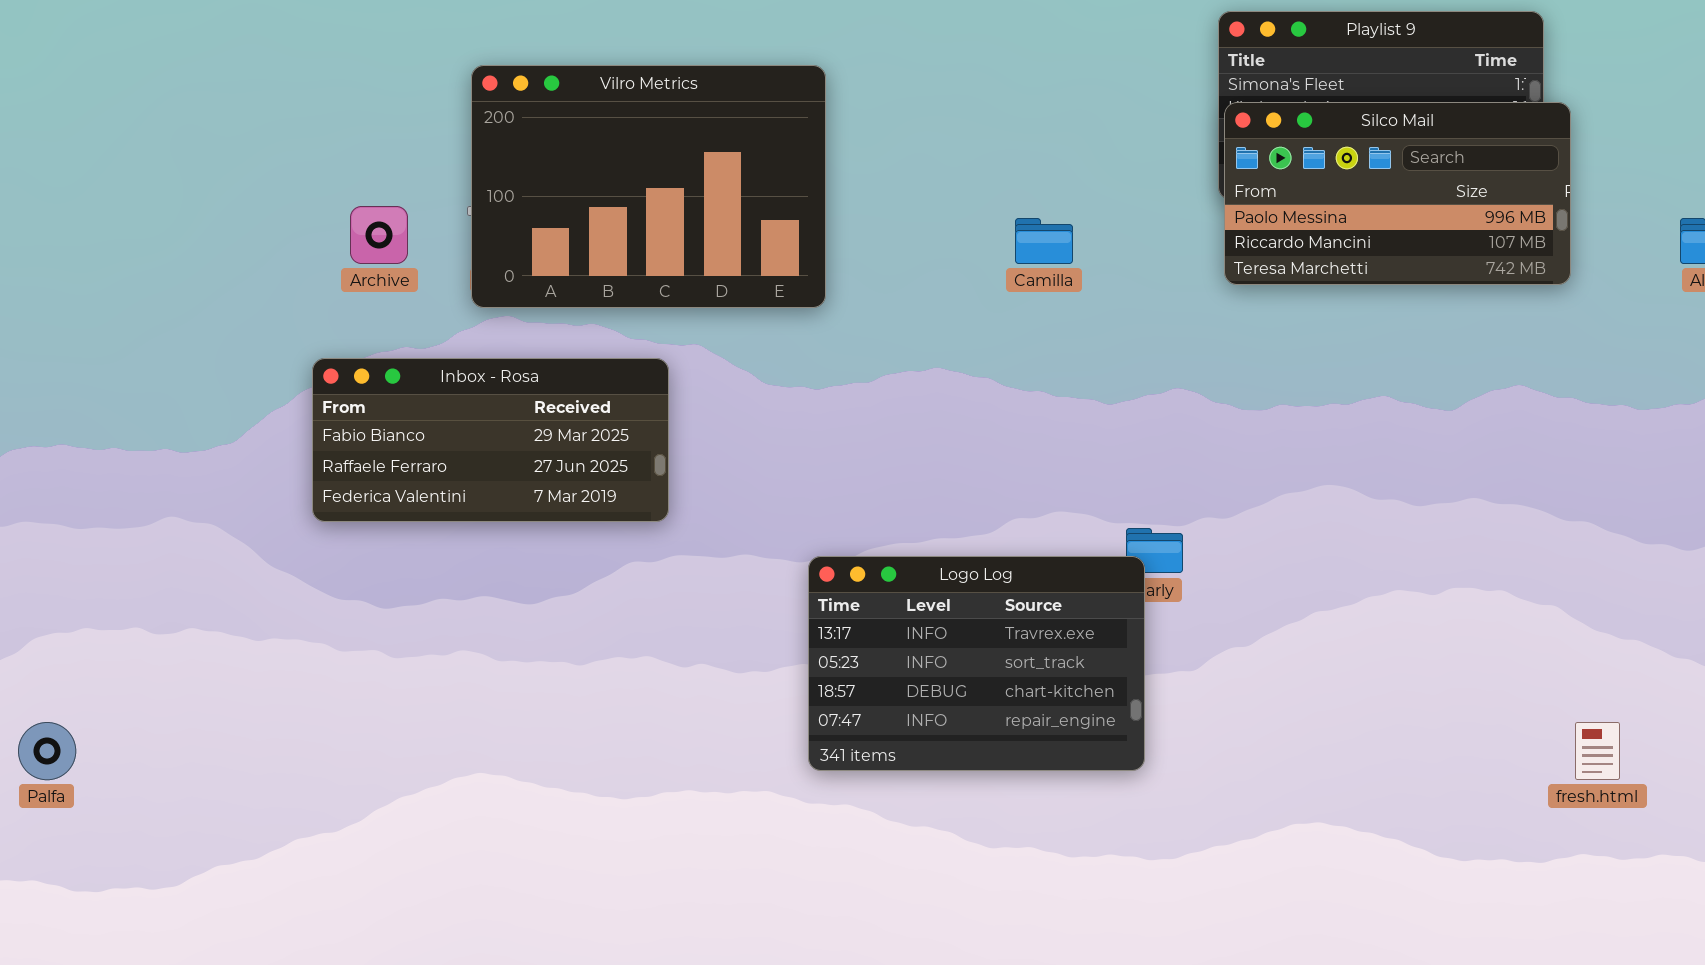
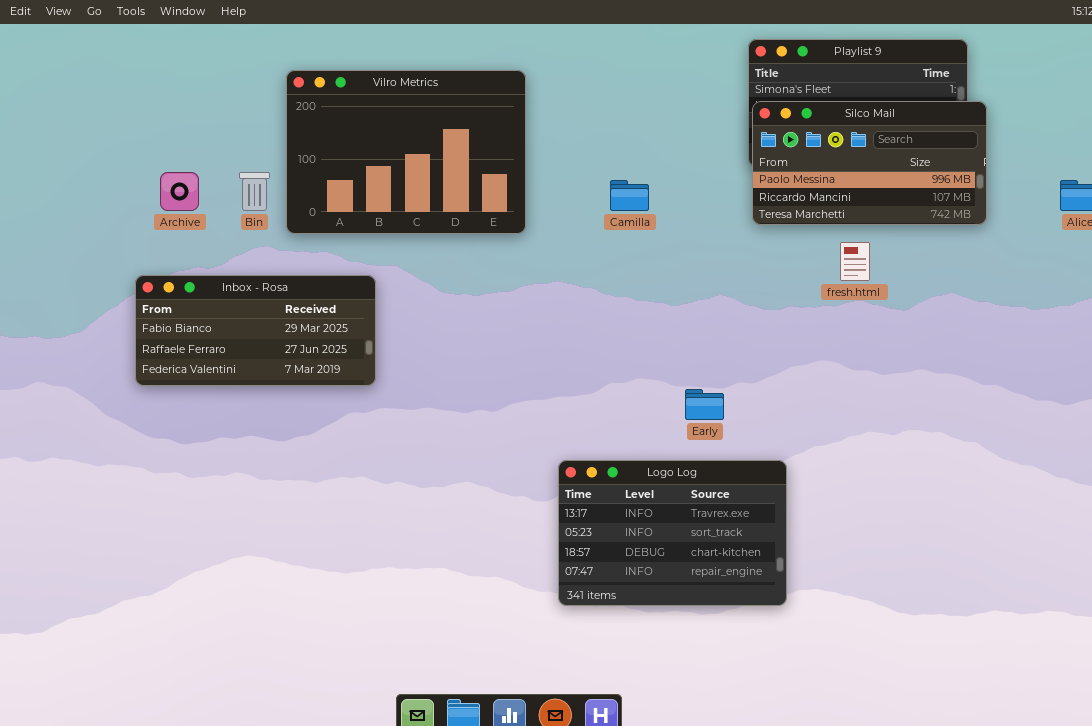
Vilro Metrics: [471,65,826,308] -> [286,70,526,234], moved
Logo Log: [808,556,1145,771] -> [558,460,787,606], moved
fresh.html: [1575,722,1620,780] -> [840,242,870,281], moved

